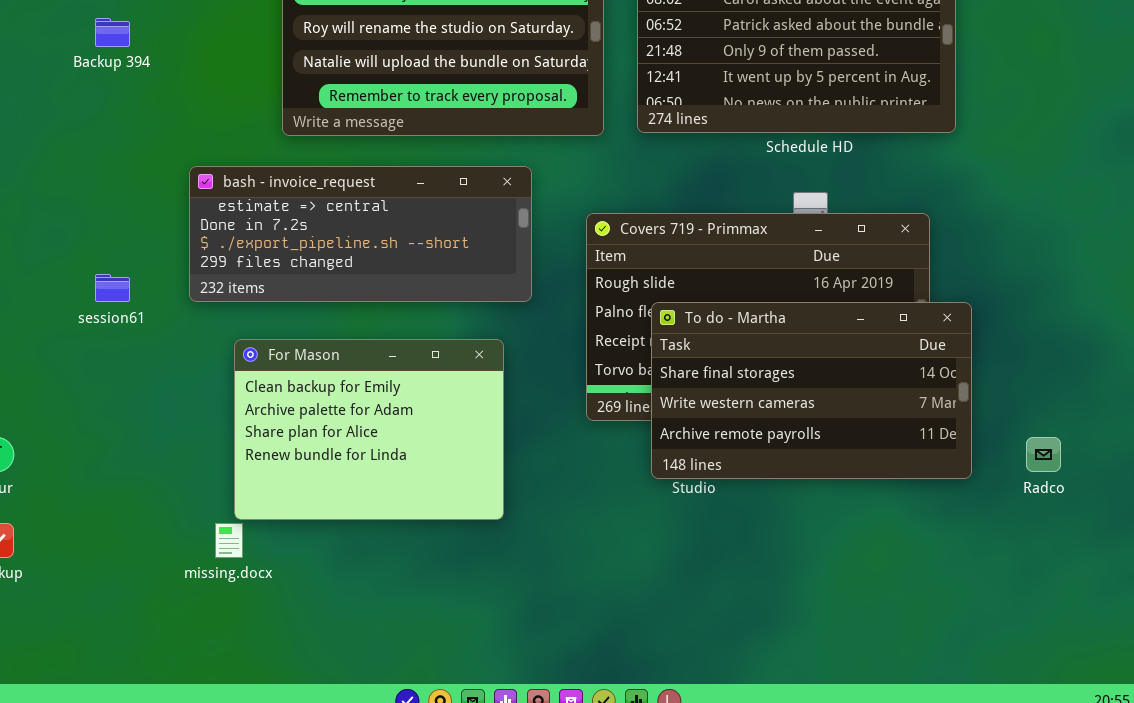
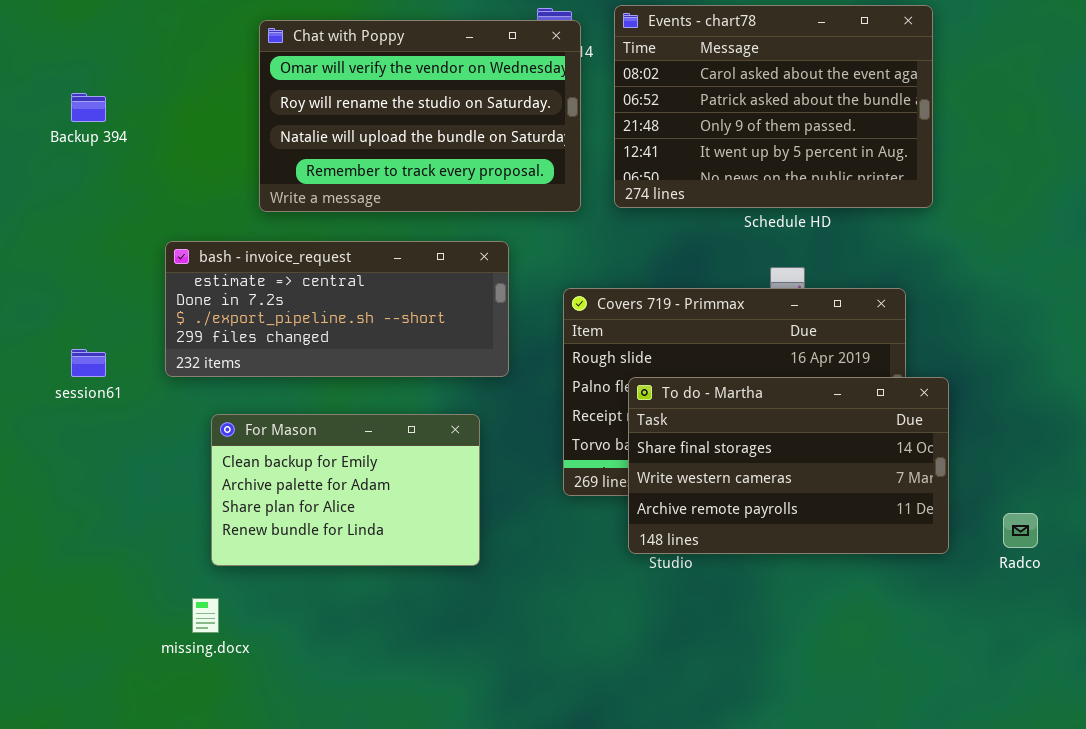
For Mason: [234,339,504,520] -> [211,414,480,566], resized

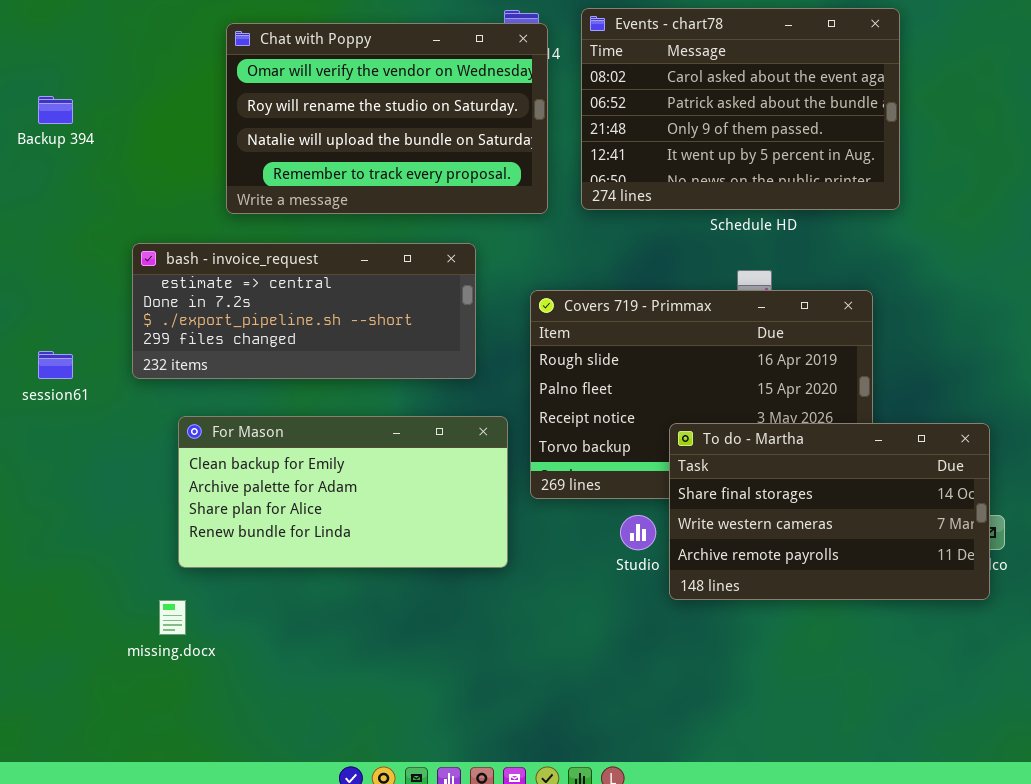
To do - Martha: [628,377,949,554] -> [669,423,990,600], moved
For Mason: [211,414,480,566] -> [178,416,508,568], resized

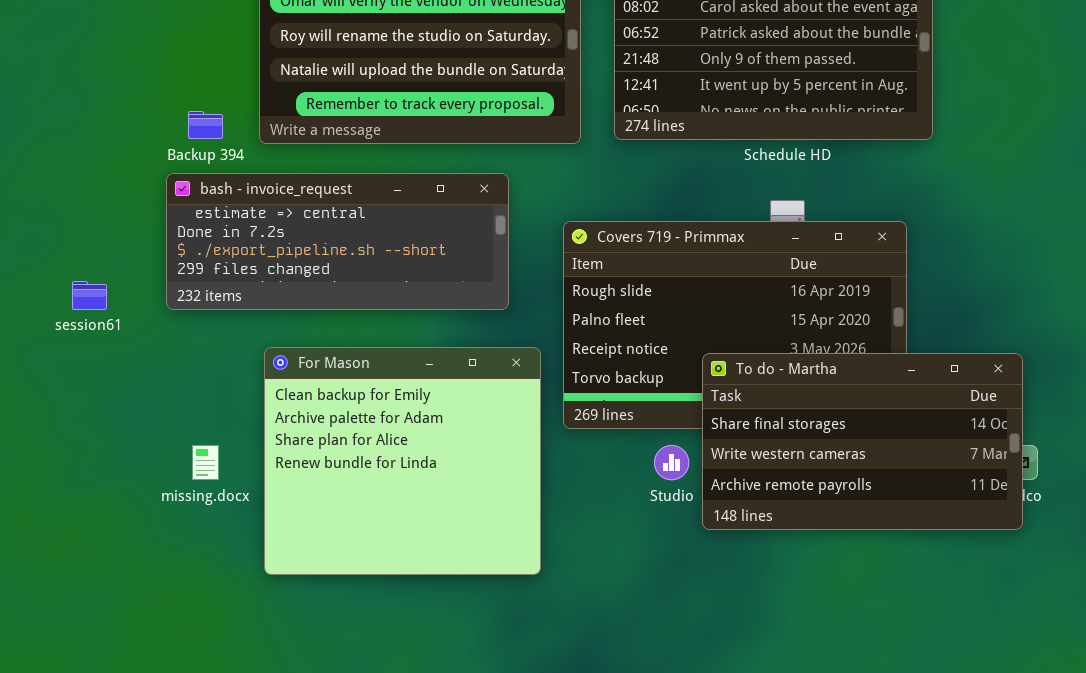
Backup 394: [38,96,73,124] -> [188,111,223,139], moved
For Mason: [178,416,508,568] -> [264,347,541,575], resized
missing.docx: [159,600,186,635] -> [192,445,219,480], moved

